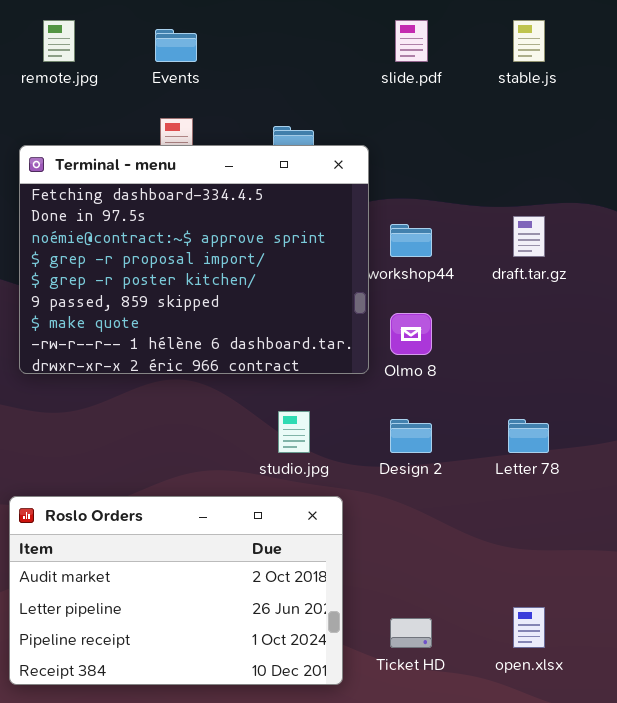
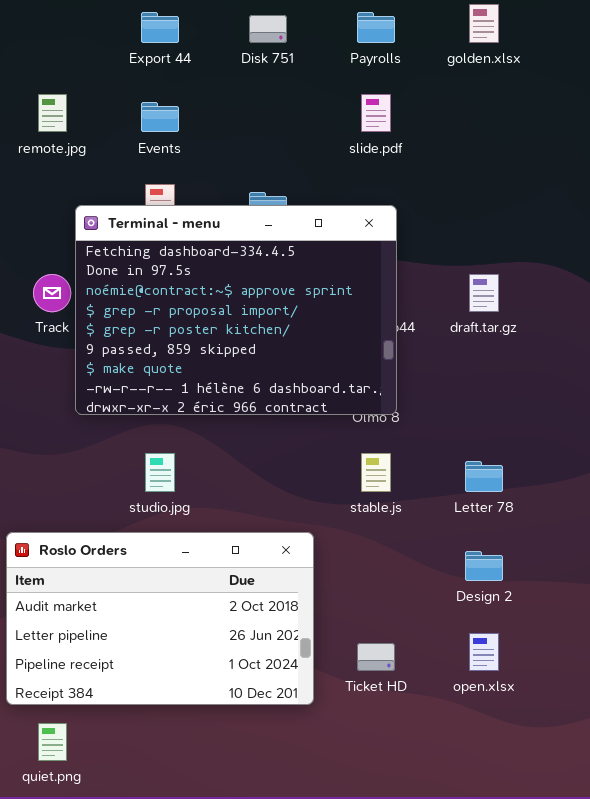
stable.js: [513,20,545,62] -> [361,453,391,492], moved
Terminal - menu: [19,145,369,374] -> [75,205,397,415], moved
studio.jpg: [278,411,310,453] -> [145,453,175,492], moved
Design 2: [390,419,432,453] -> [465,551,503,581], moved

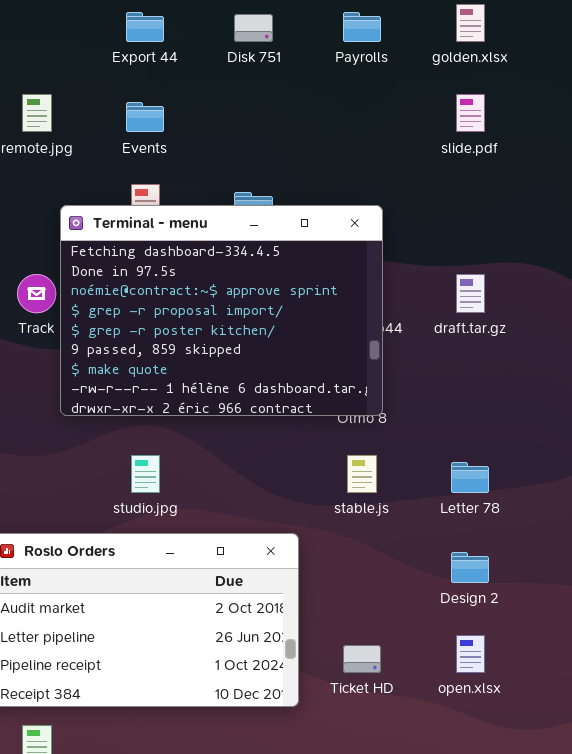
slide.pdf: [361,94,391,132] -> [456,94,485,132], moved

